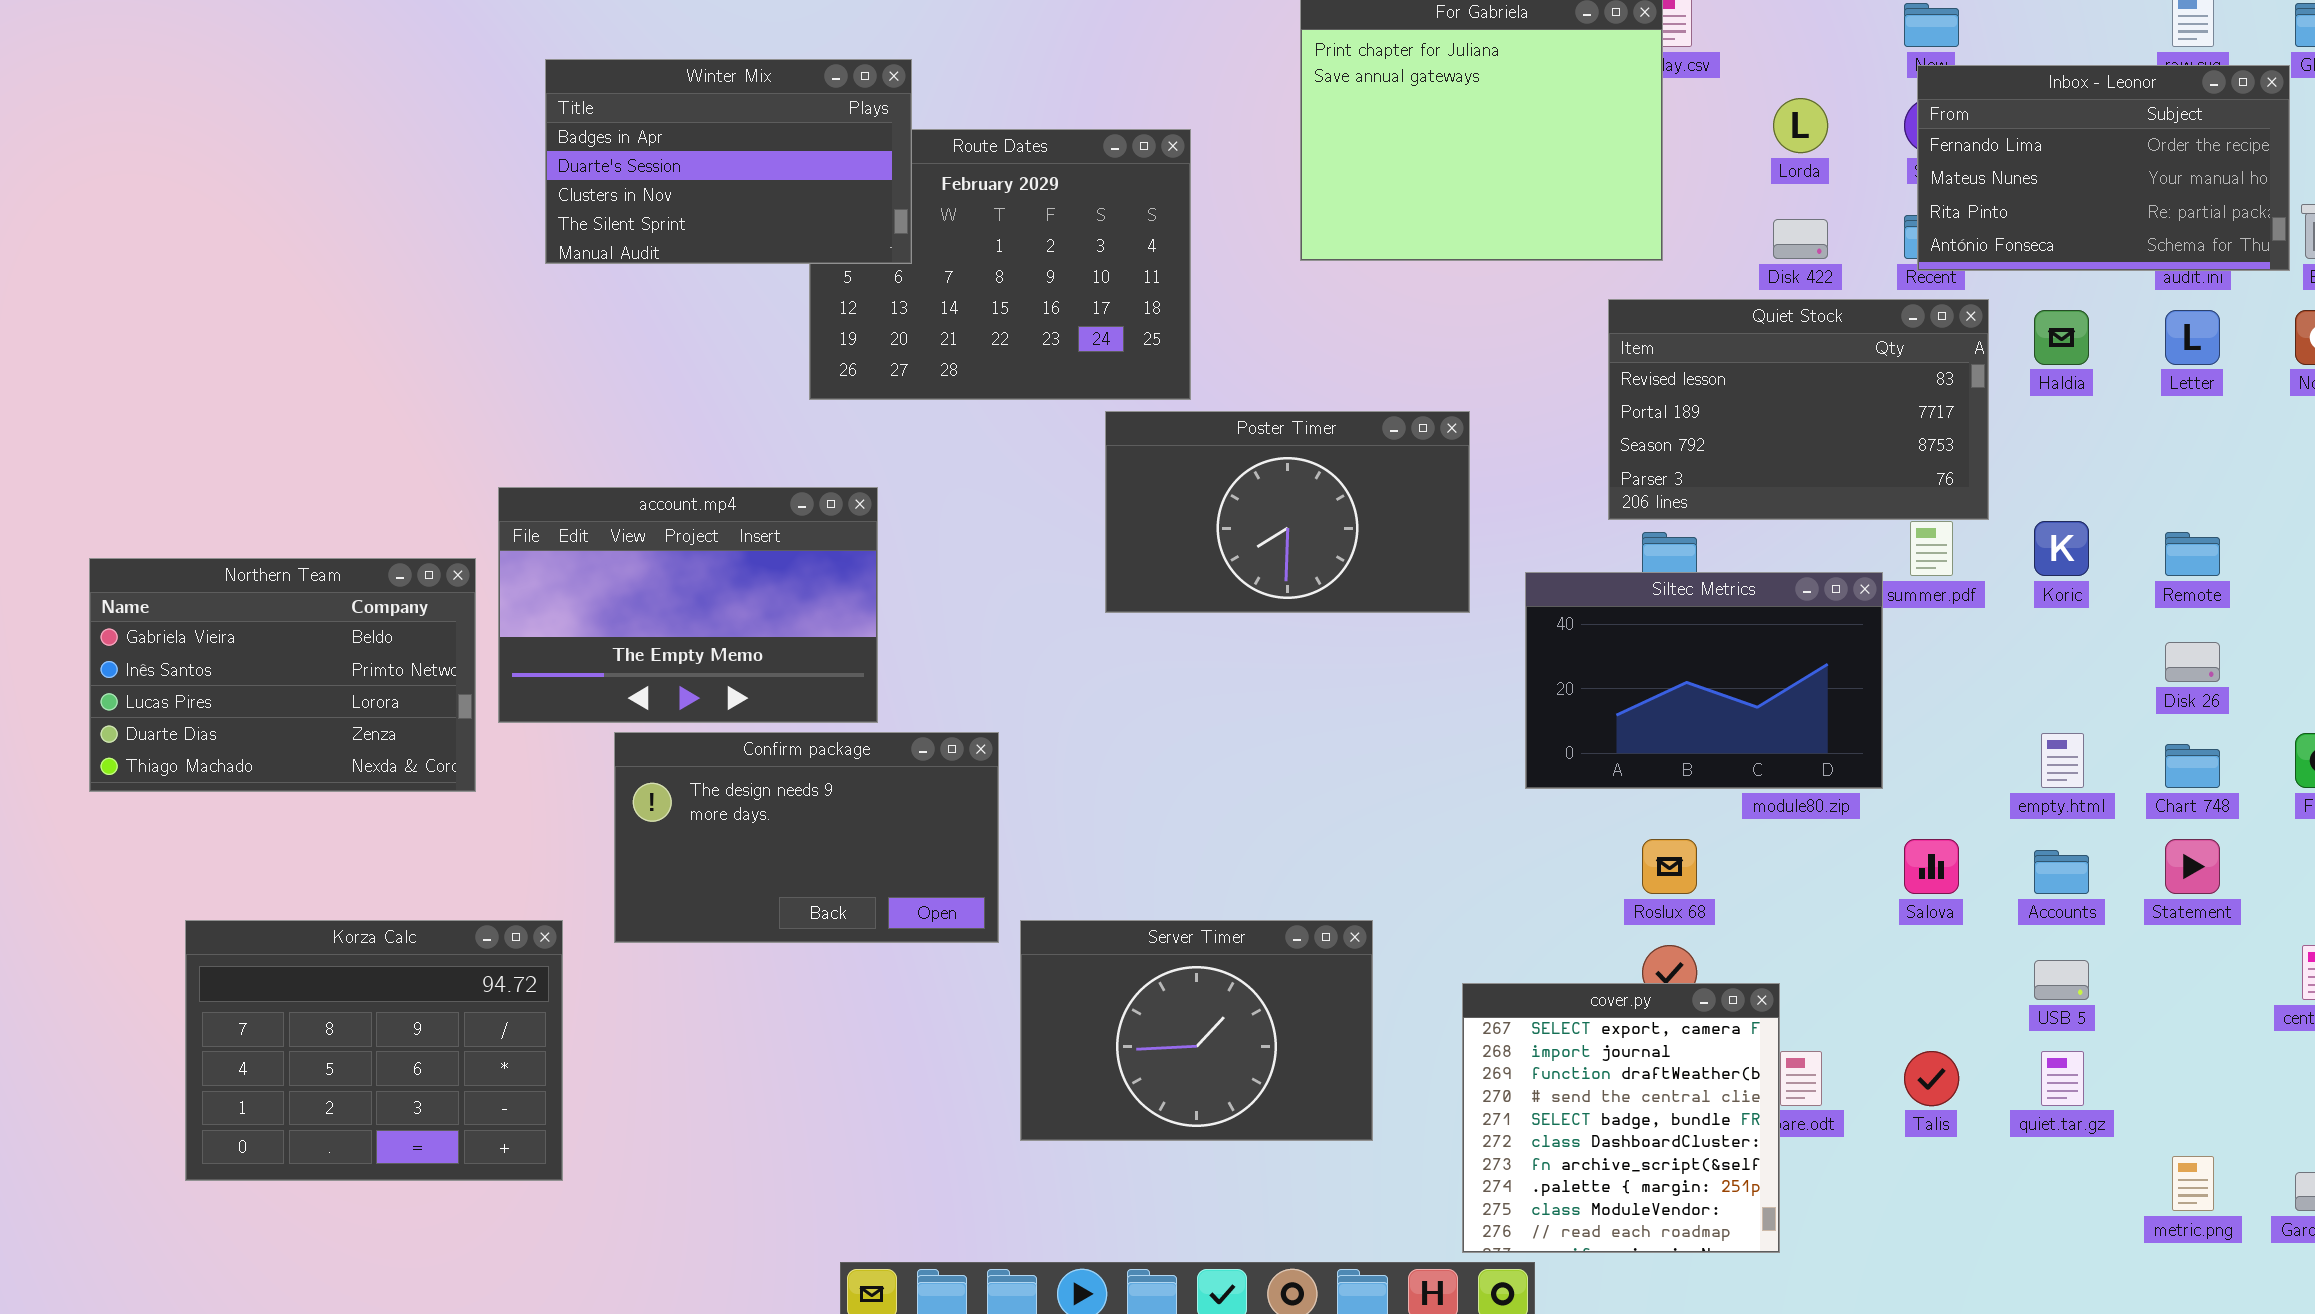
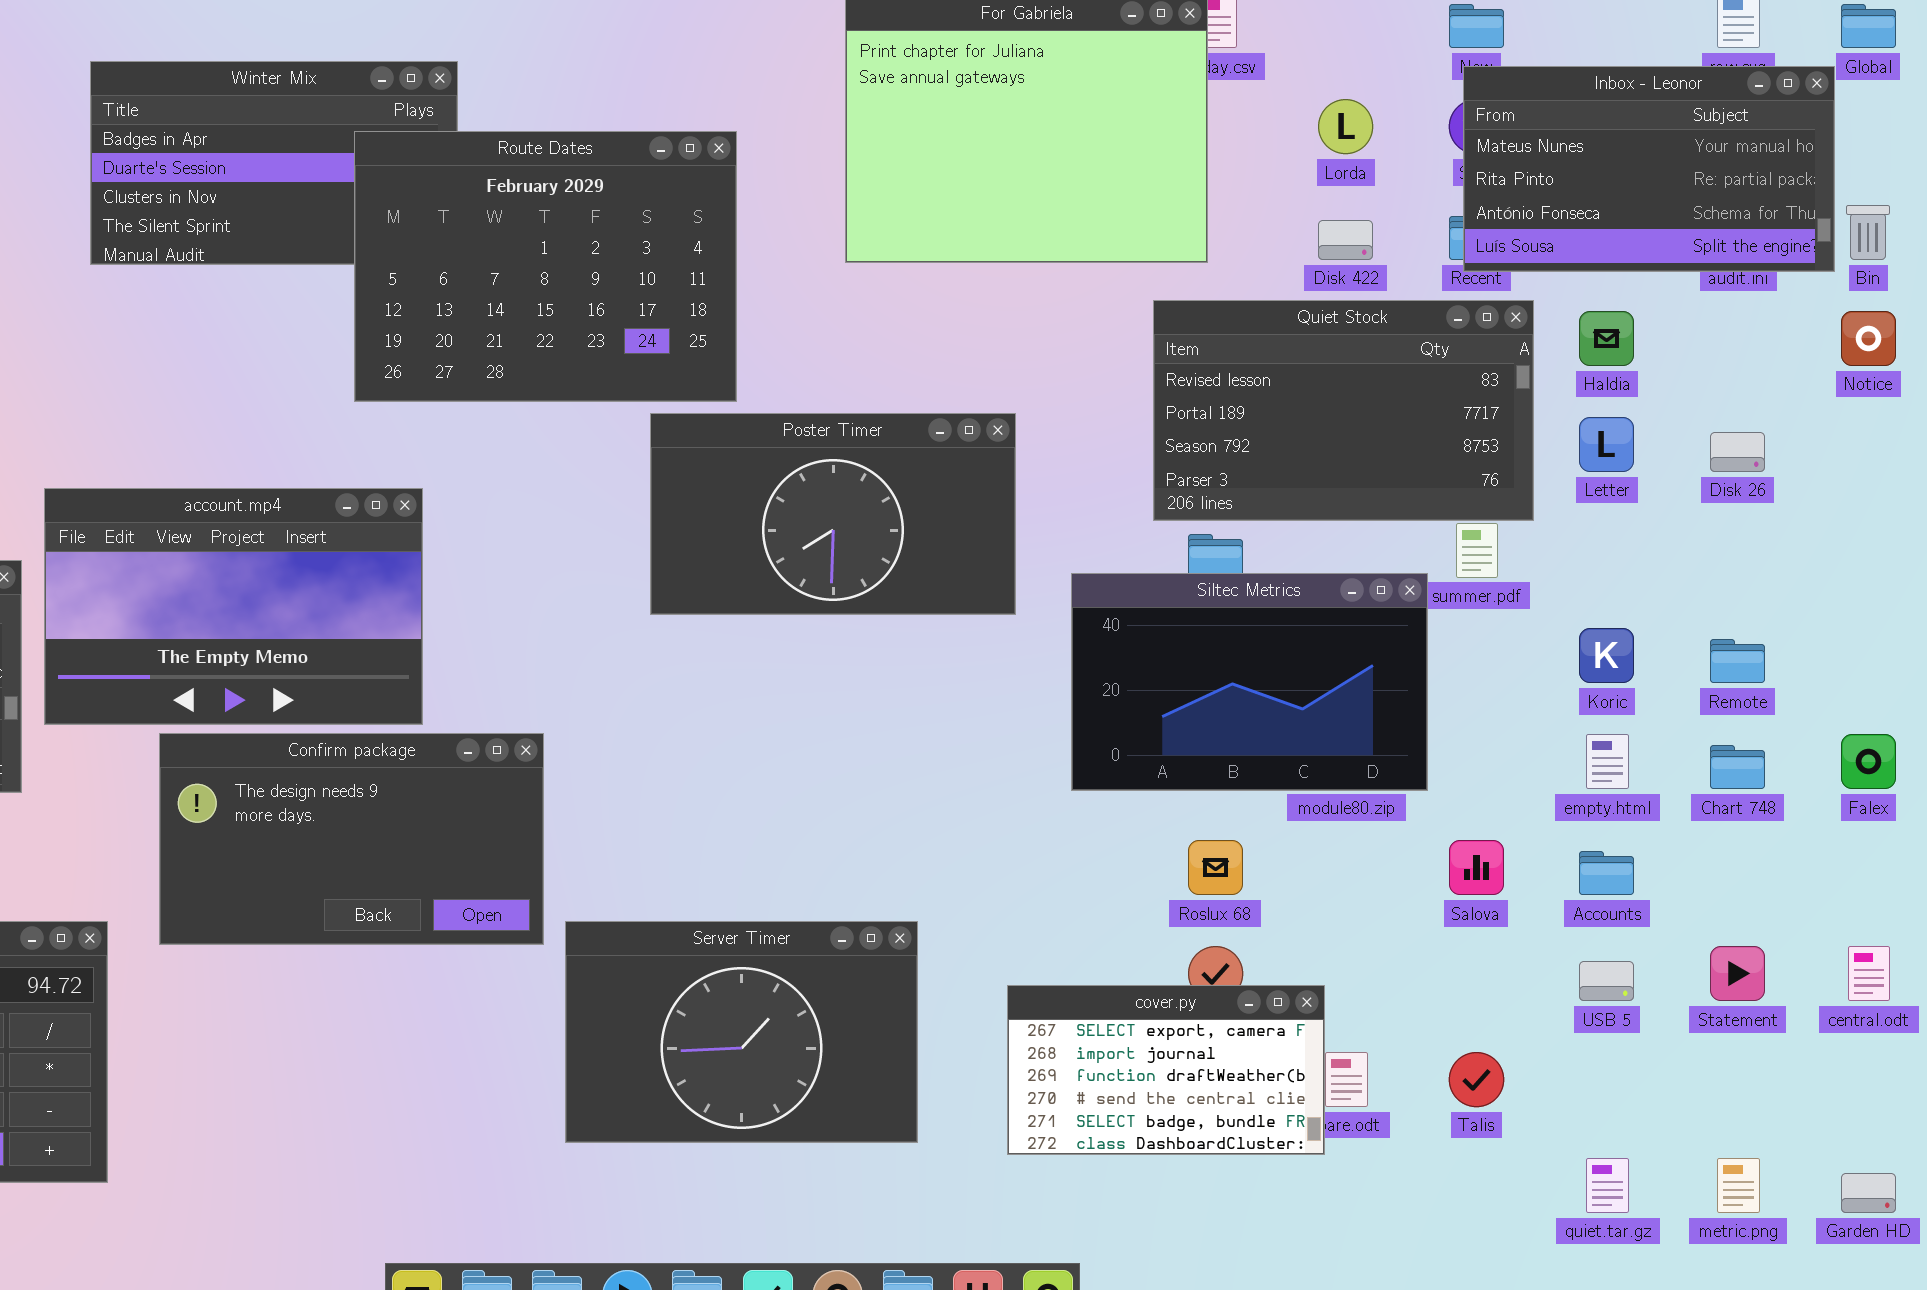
Inbox - Leonor: [1917,65,2290,271] -> [1463,66,1835,272], scrolled down 1 row
Route Dates: [809,129,1191,400] -> [354,131,737,402], raised
Letter: [2165,310,2220,365] -> [1579,417,1634,472], moved
Koric: [2034,521,2089,576] -> [1579,628,1634,683], moved
Remote: [2165,532,2220,576] -> [1710,639,1765,683], moved
Disk 26: [2165,642,2220,682] -> [1710,432,1765,472], moved
Statement: [2165,839,2220,894] -> [1710,946,1765,1001], moved
cover.py: [1462,983,1780,1253] -> [1007,985,1325,1155], resized
quiet.tar.gz: [2041,1051,2084,1106] -> [1586,1158,1629,1213], moved

